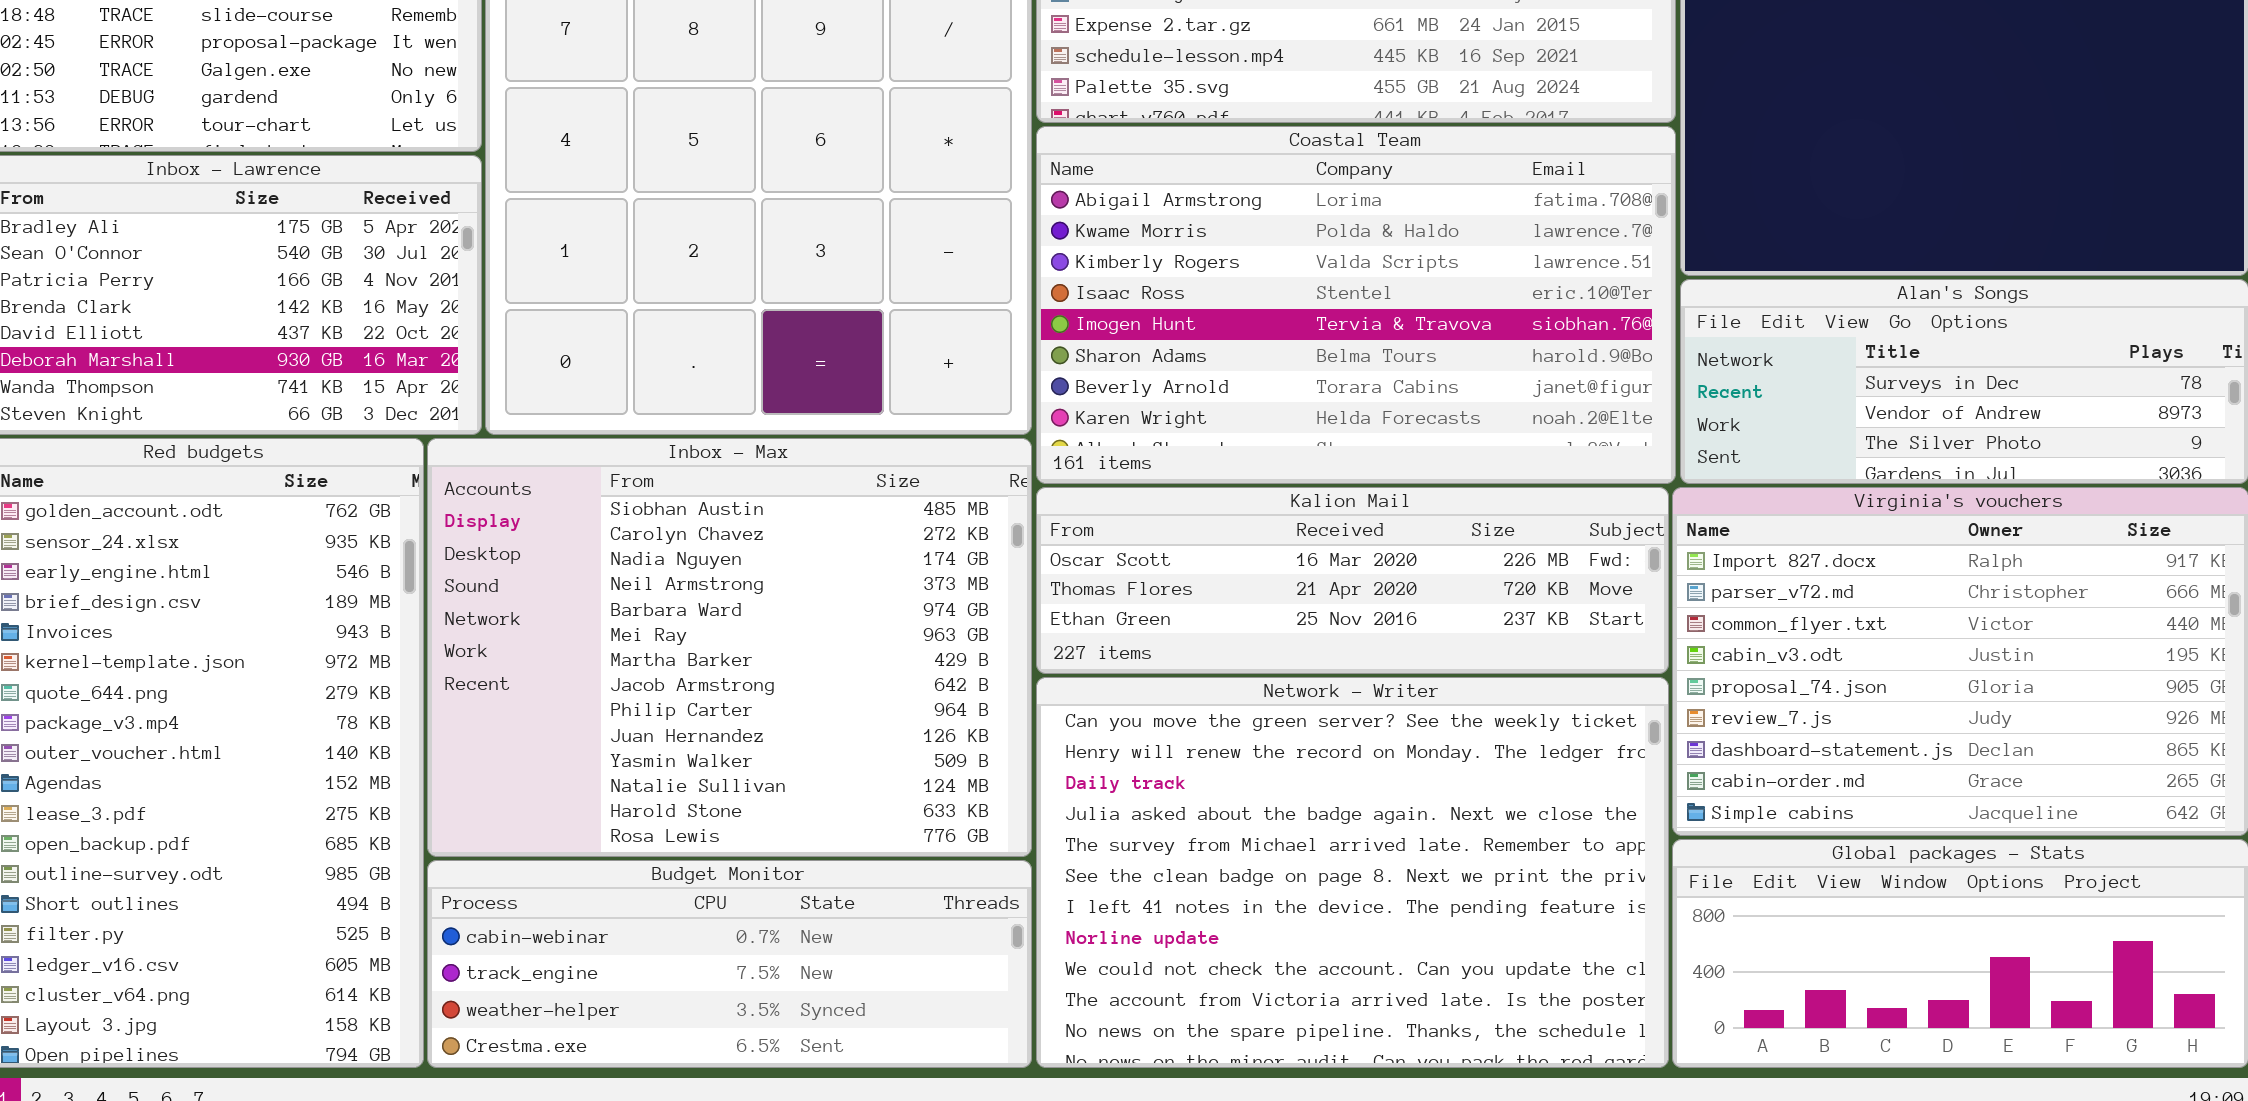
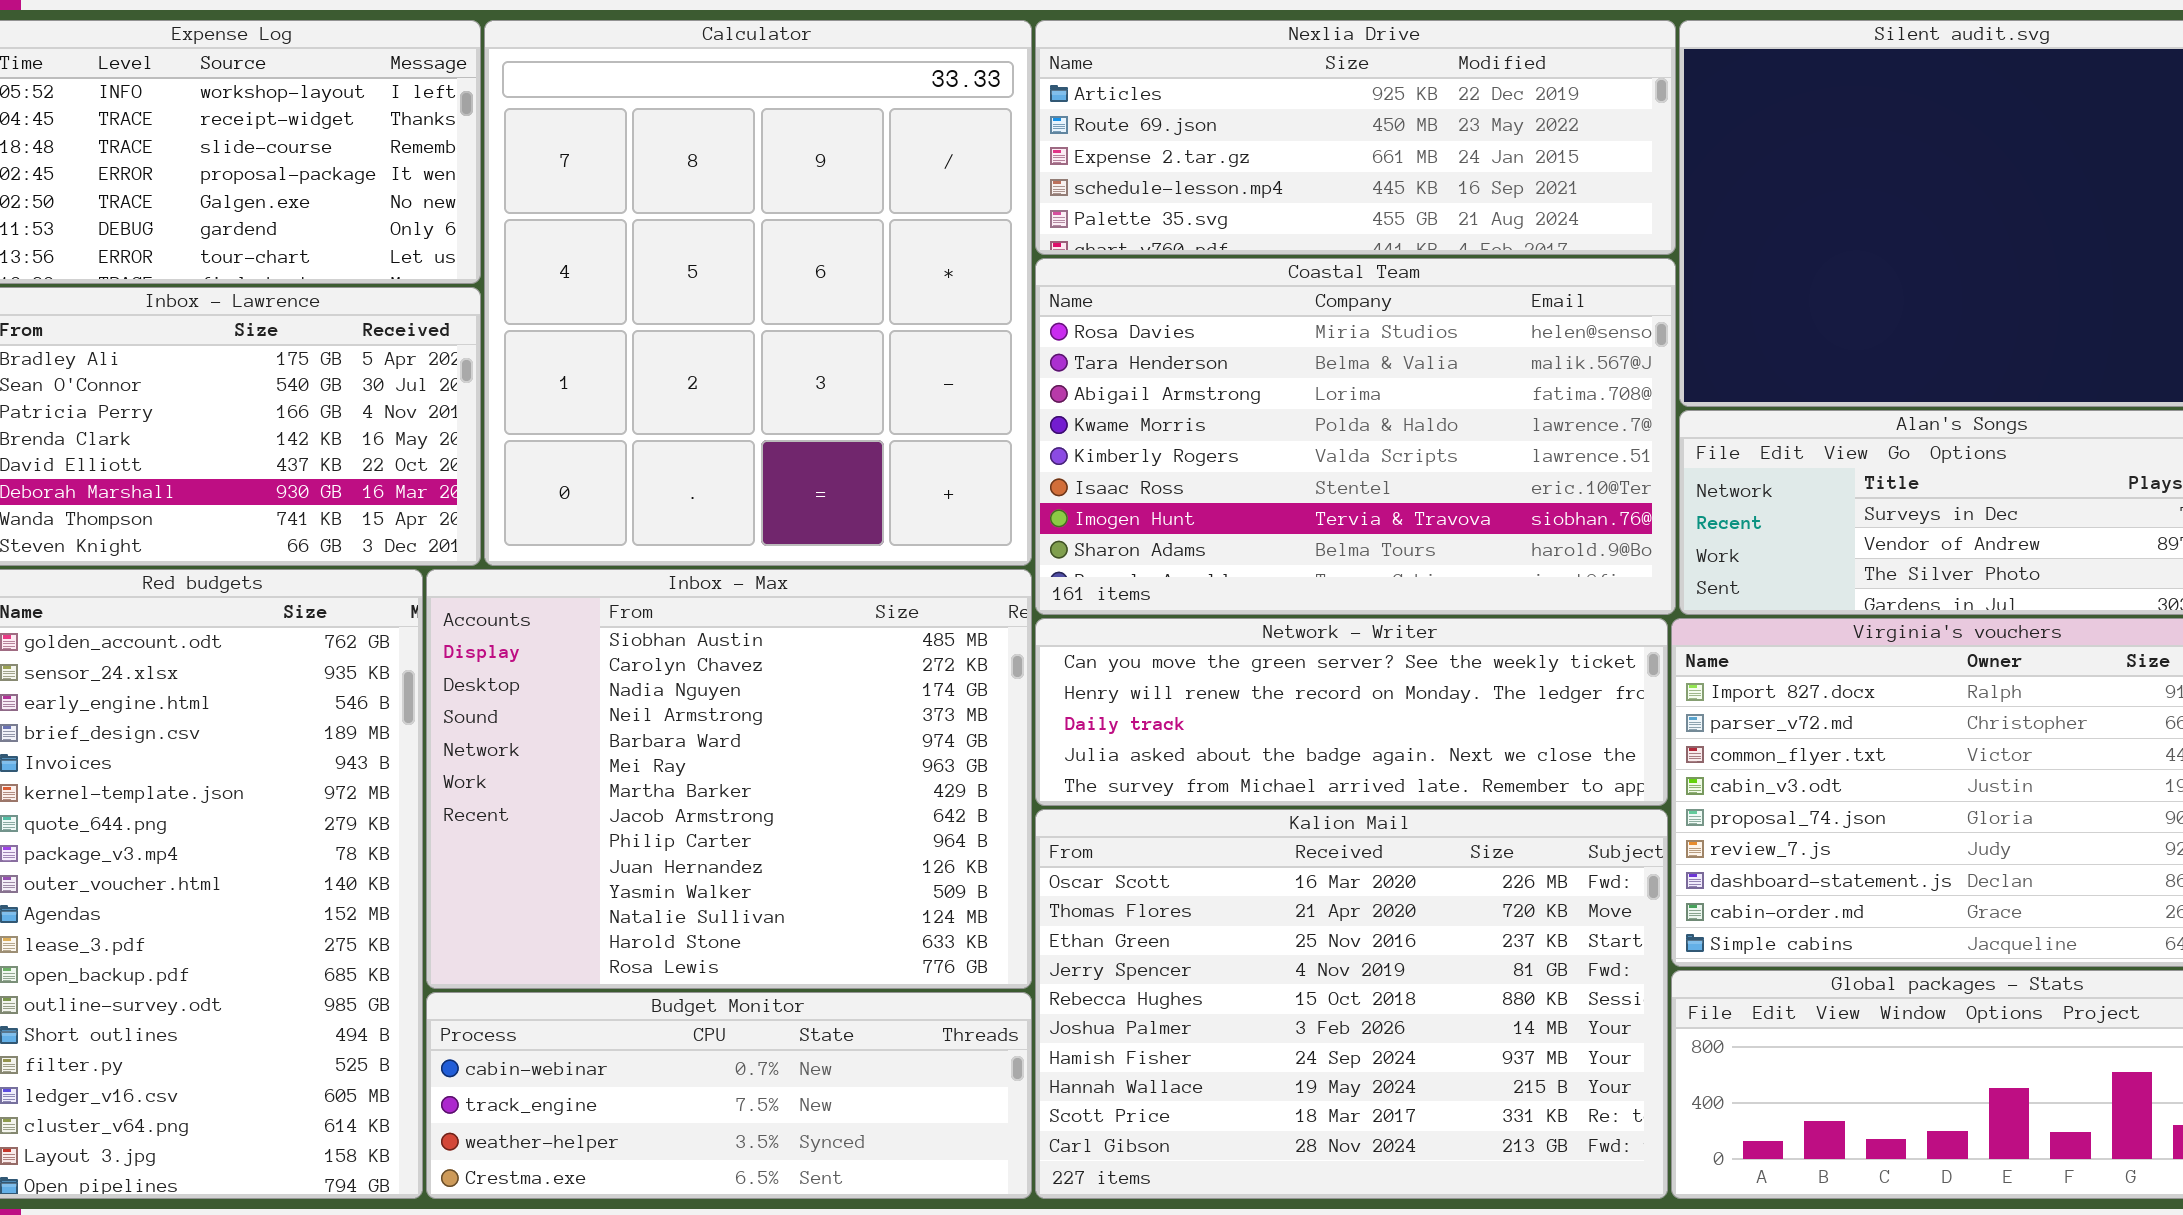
Coastal Team: [1036,126,1676,484] -> [1035,258,1676,615], scrolled up 2 rows
Kalion Mail: [1036,487,1669,674] -> [1035,809,1668,1199], moved, resized
Network - Writer: [1036,677,1669,1068] -> [1035,618,1668,806], moved, resized

